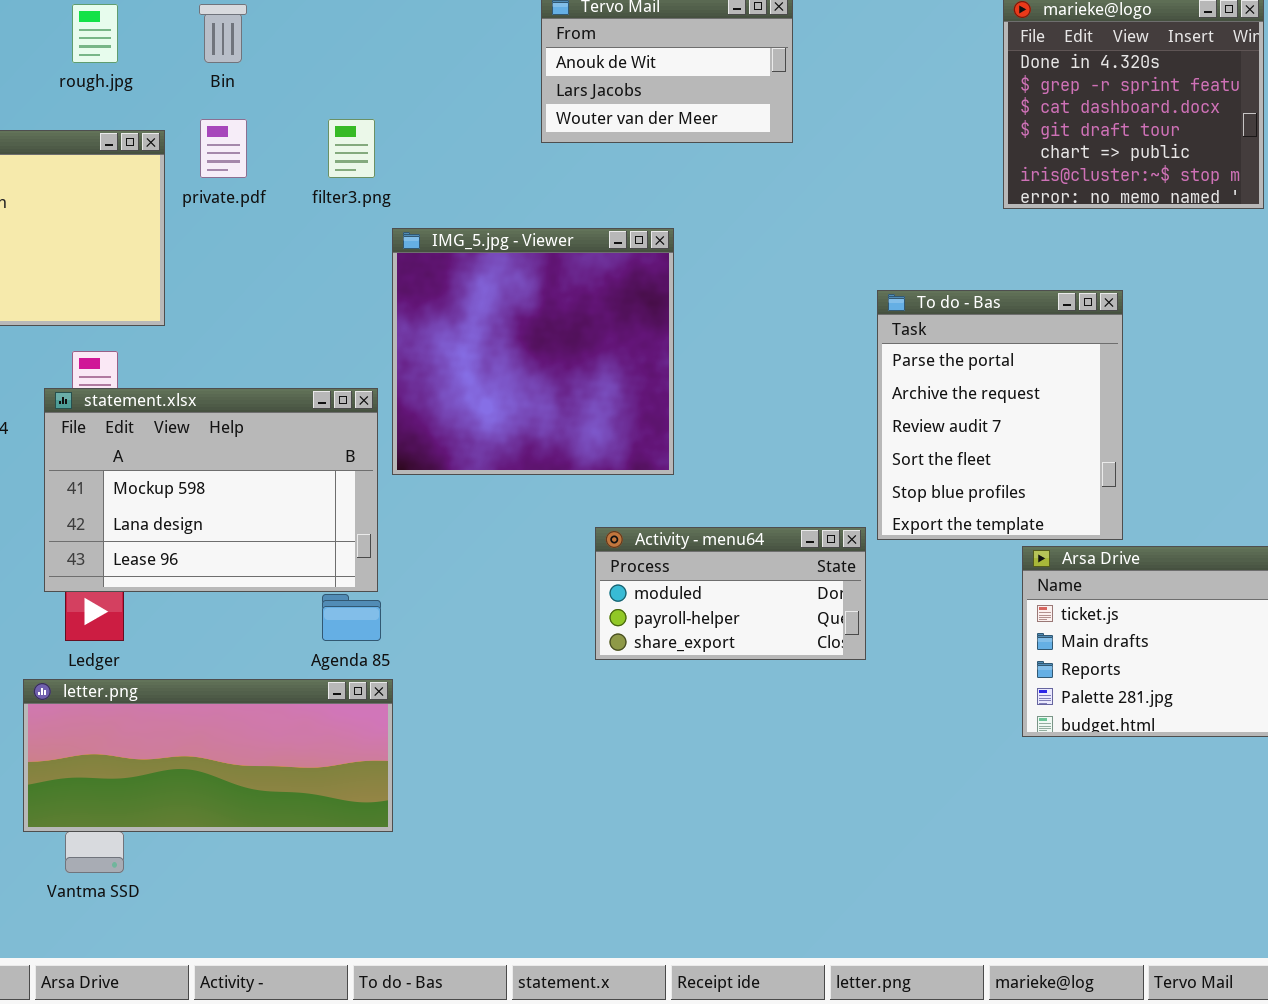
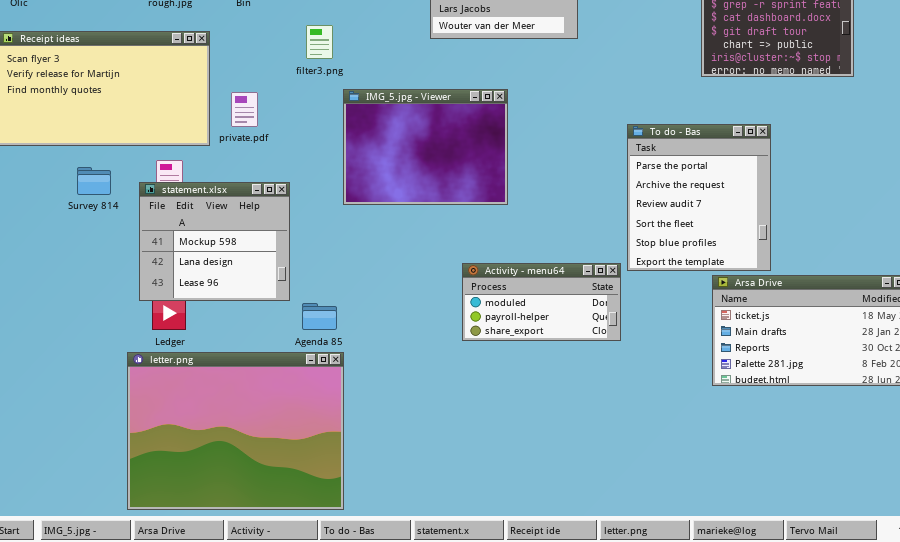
private.pdf: [200,119,247,178] -> [231,92,258,127], moved
IMG_5.jpg - Viewer: [392,228,674,475] -> [343,89,508,205], resized
statement.xlsx: [44,388,378,592] -> [139,182,290,301], resized
letter.png: [23,679,393,832] -> [127,352,344,510], resized

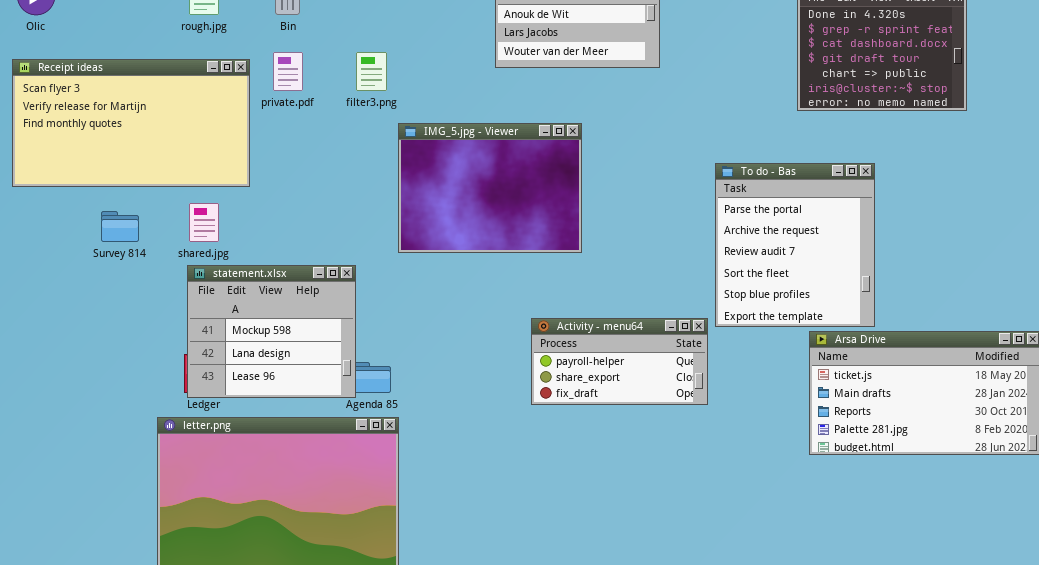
private.pdf: [231,92,258,127] -> [273,52,303,91], moved
statement.xlsx: [139,182,290,301] -> [187,265,356,398], moved
Activity - menu64: [462,263,621,341] -> [531,318,708,405], scrolled down 1 row

